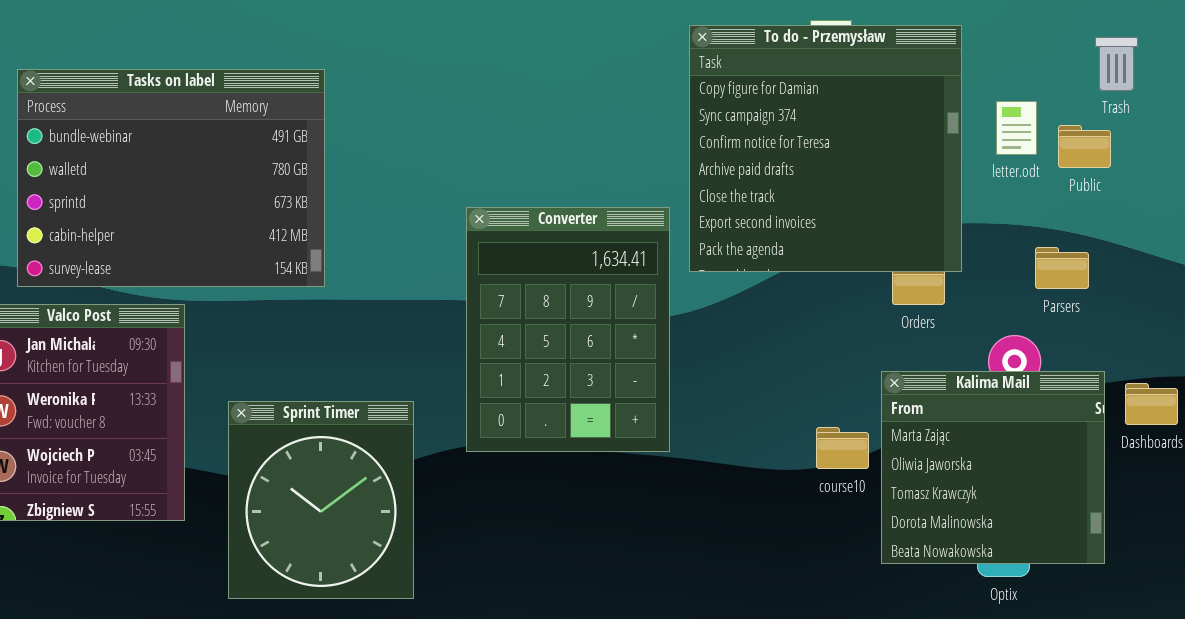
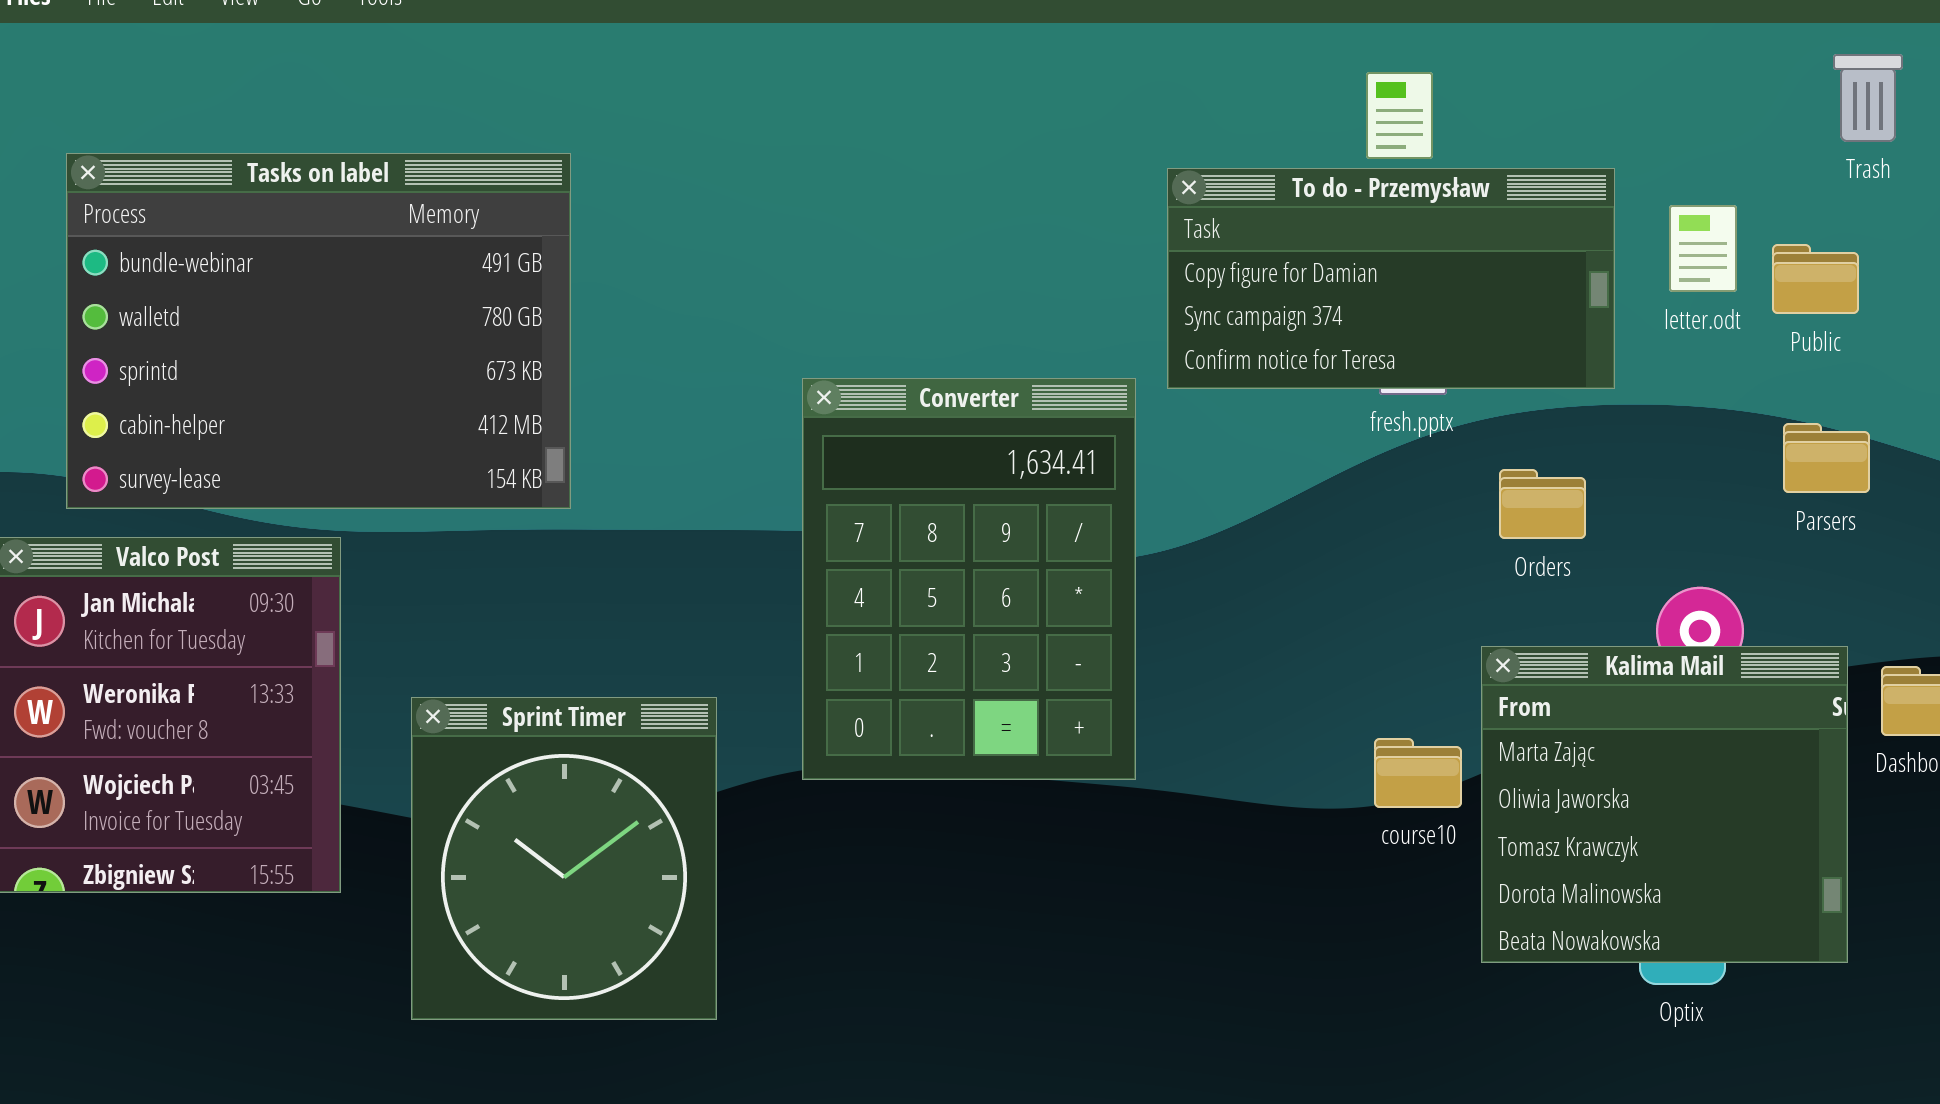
To do - Przemysław: [689,25,962,272] -> [1167,168,1615,389], moved, resized
Trash: [1095,37,1138,91] -> [1833,54,1903,142], moved
Parsers: [1035,247,1089,289] -> [1783,423,1870,493], moved

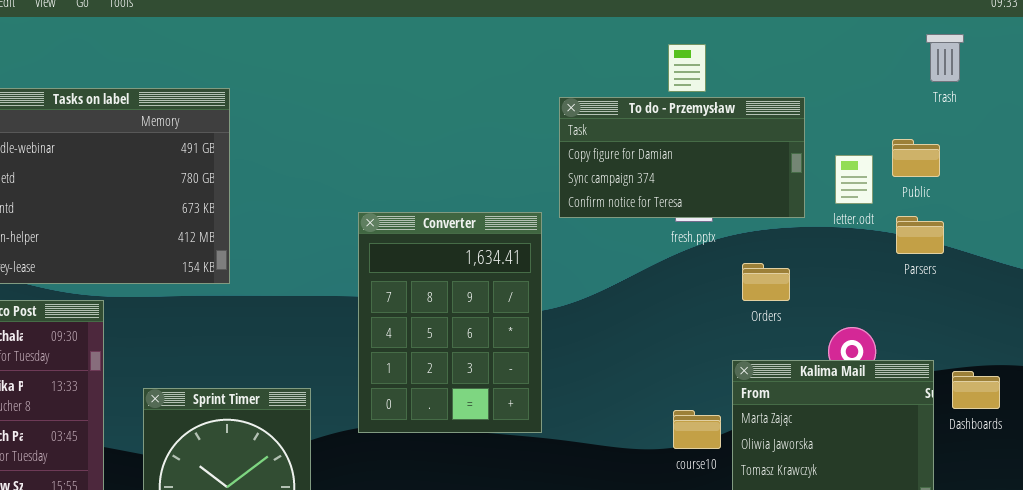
letter.odt: [1669,205,1737,292] -> [835,155,873,204], moved
Parsers: [1783,423,1870,493] -> [896,216,944,254], moved

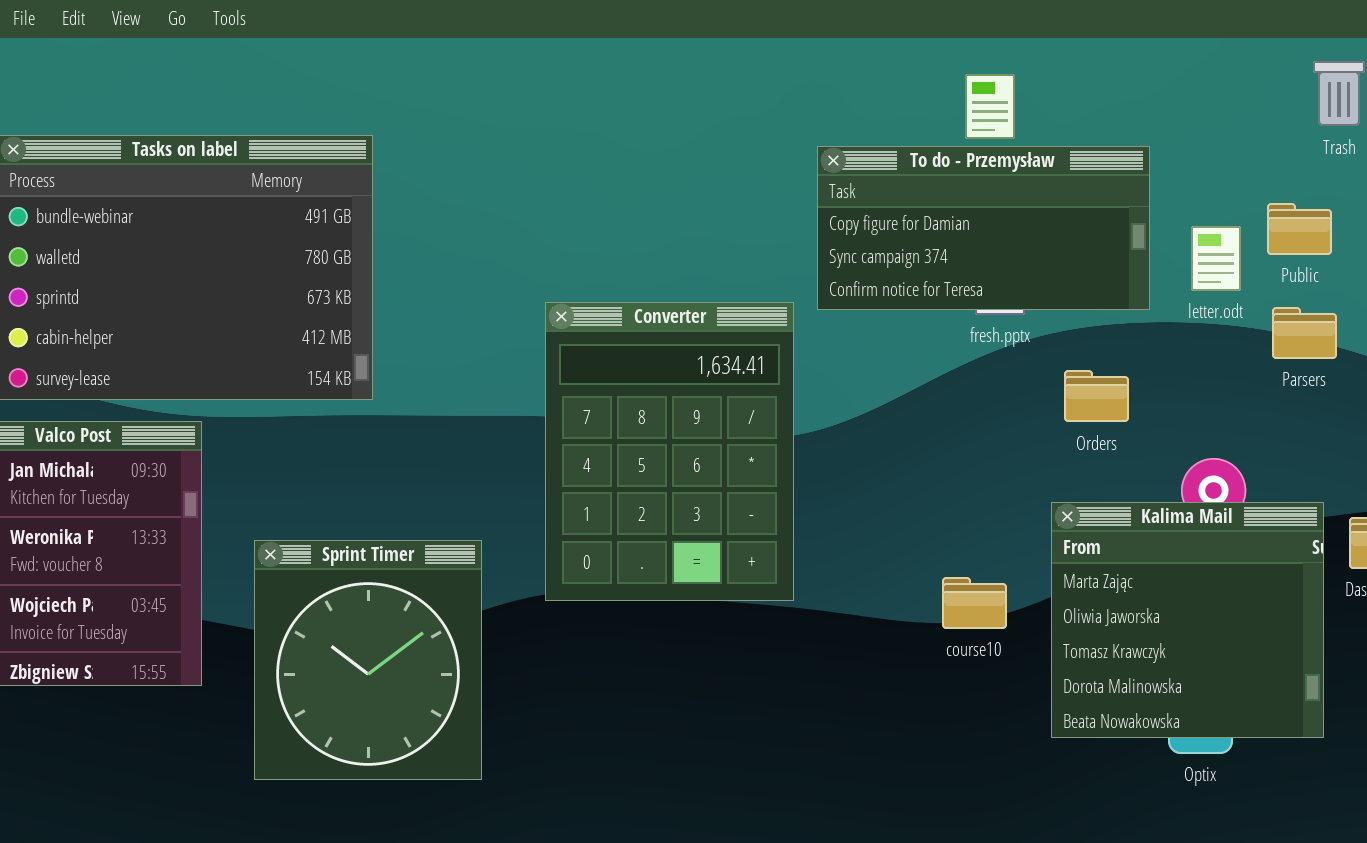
course10: [673,410,721,449] -> [942,577,1007,629], moved

